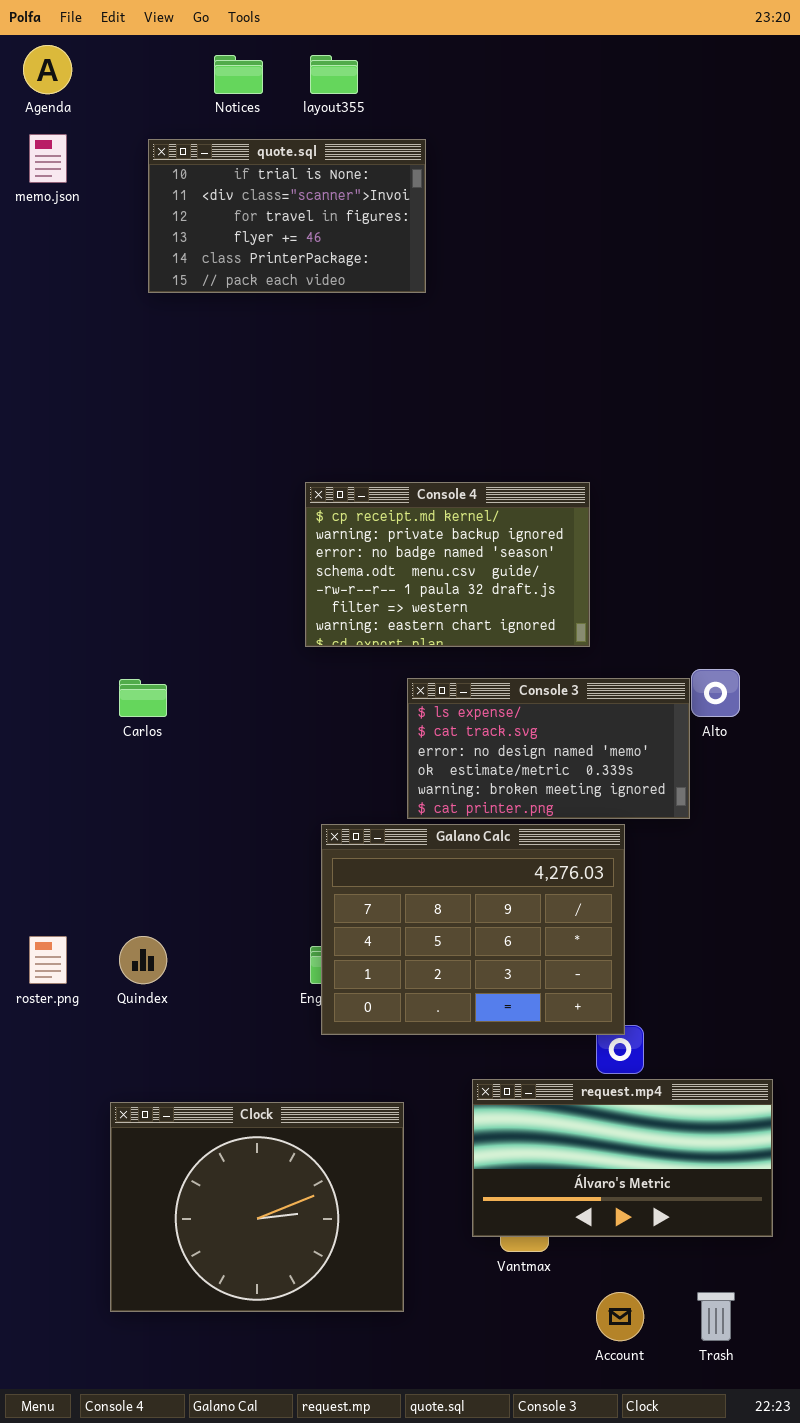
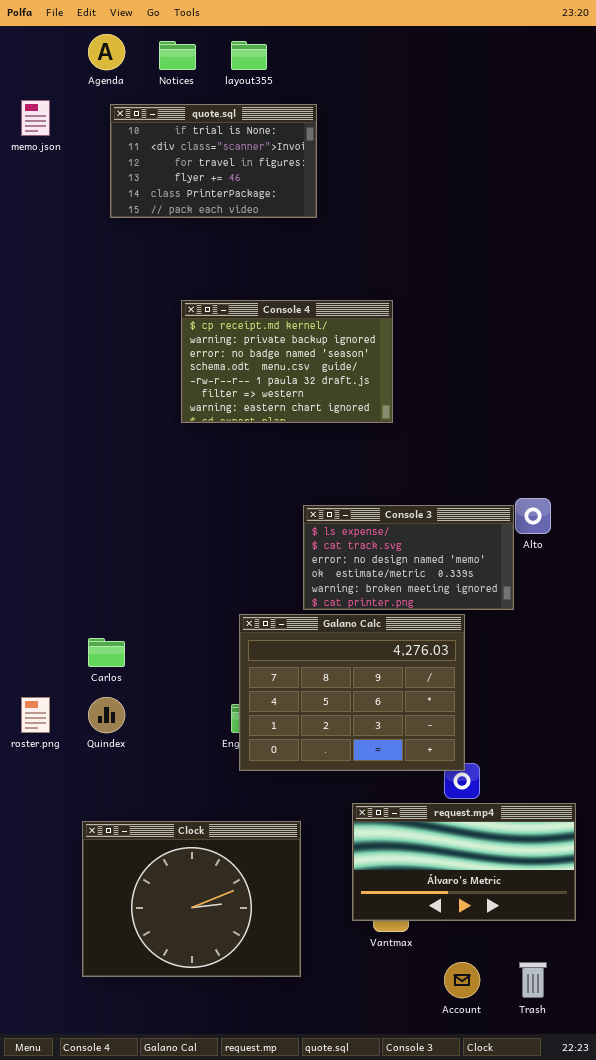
Agenda: [23,45,72,94] -> [88,34,125,70], moved
Console 4: [305,482,590,647] -> [181,300,393,423], moved
Carlos: [119,679,167,717] -> [88,638,125,667], moved

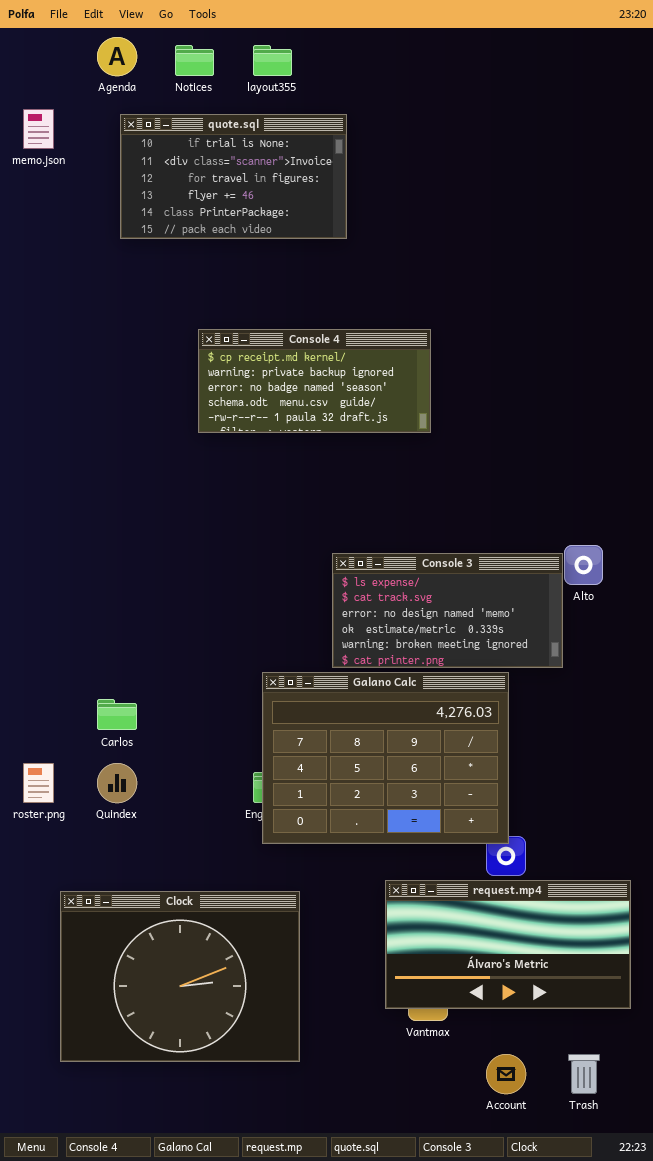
Console 4: [181,300,393,423] -> [198,329,431,433], resized
Clock: [82,821,301,977] -> [60,891,300,1062], moved

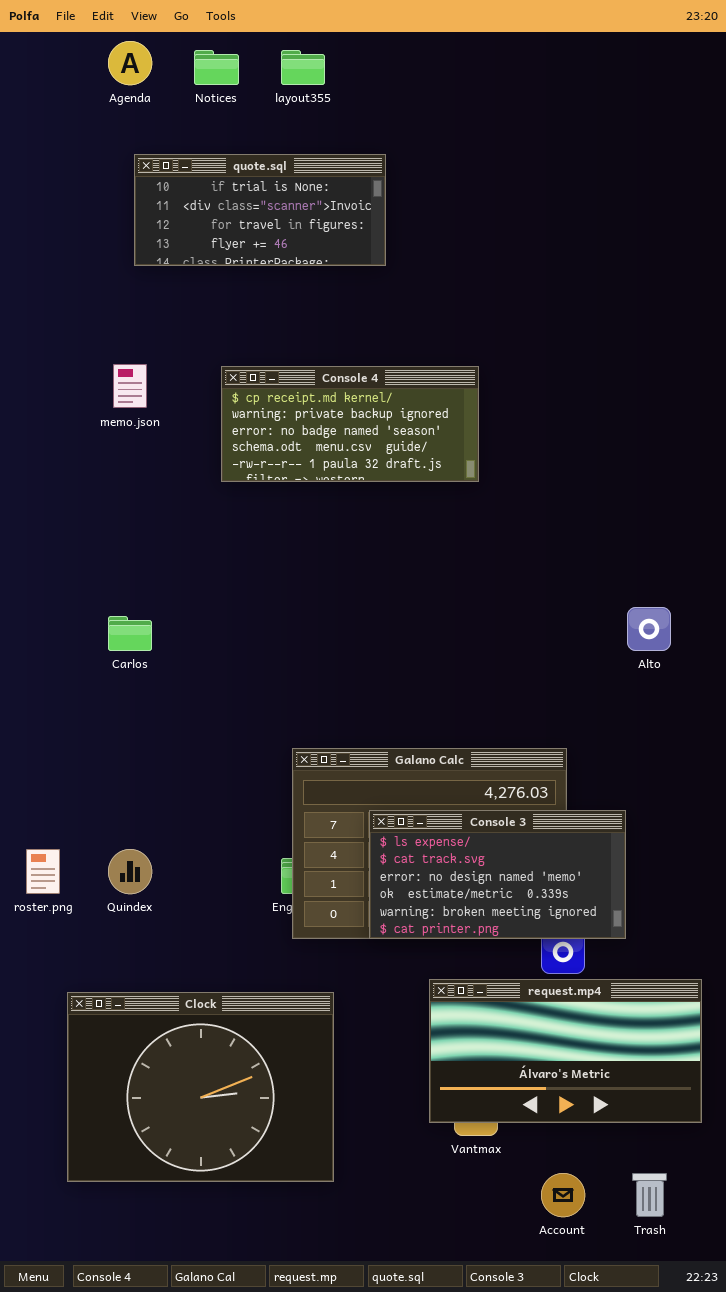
memo.json: [23,109,54,149] -> [113,364,147,408], moved
quote.sql: [120,114,347,239] -> [134,154,386,266], resized
Console 3: [332,553,563,668] -> [369,810,626,939], moved
Carlos: [97,699,137,730] -> [108,616,152,651], moved

